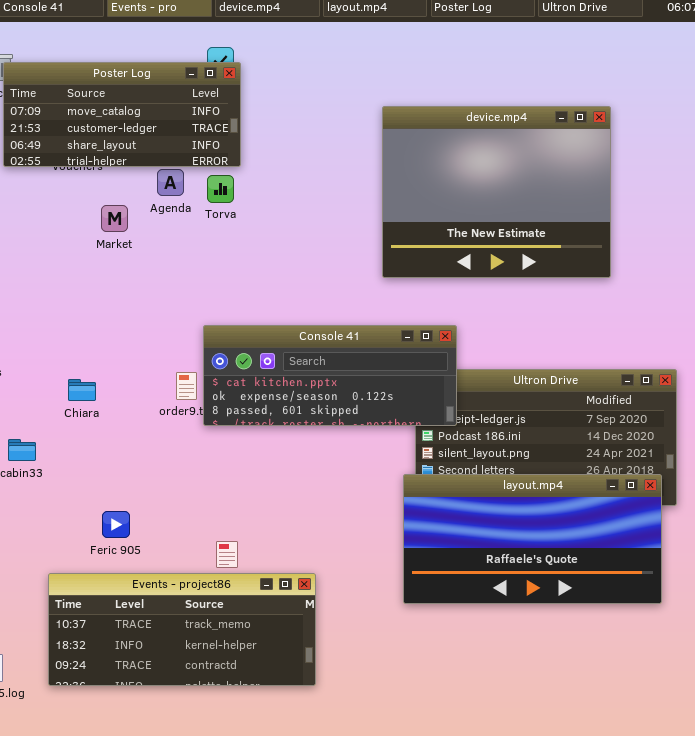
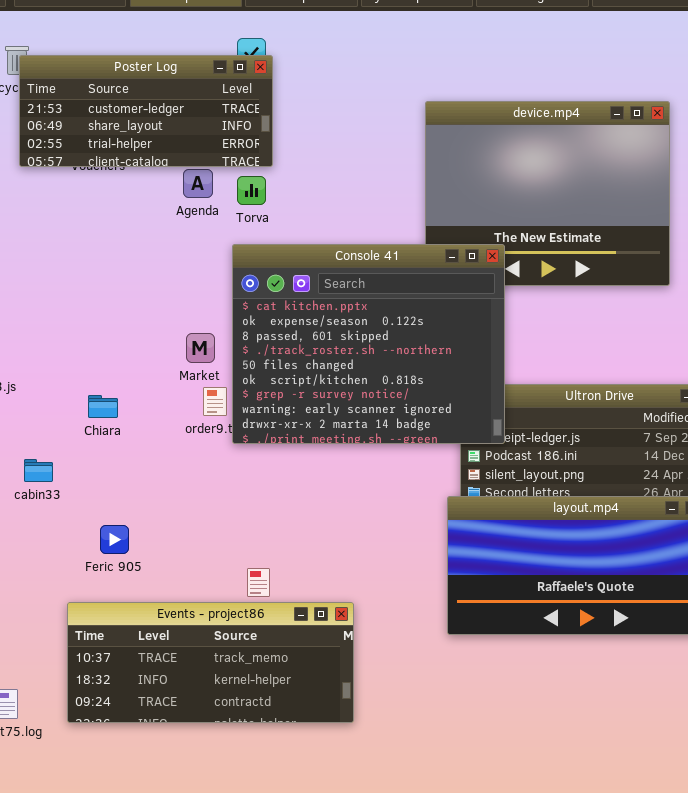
Poster Log: [3,62,241,167] -> [19,55,273,167], scrolled down 1 row
Market: [101,205,128,232] -> [186,333,215,363], moved
Console 41: [203,325,457,426] -> [232,244,505,444], resized
Feric 905: [102,511,130,538] -> [100,525,129,554], moved

